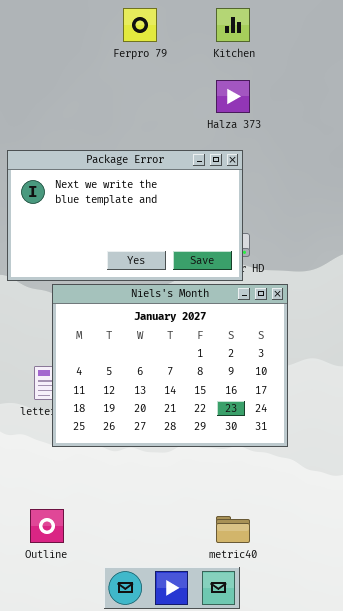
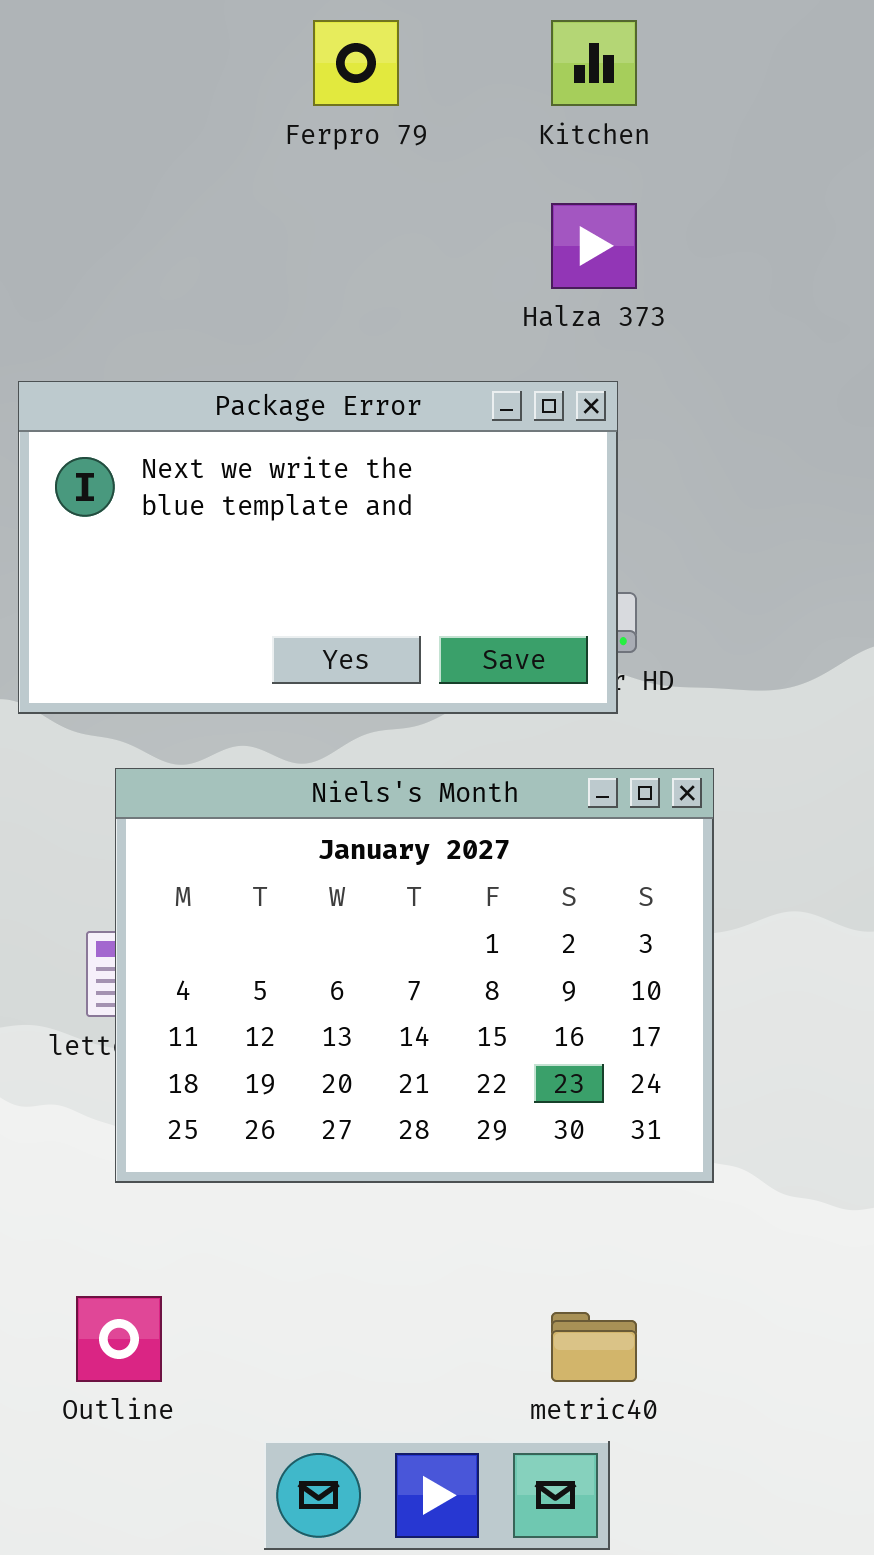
Niels's Month: [52,284,288,447] -> [115,768,714,1183], moved

